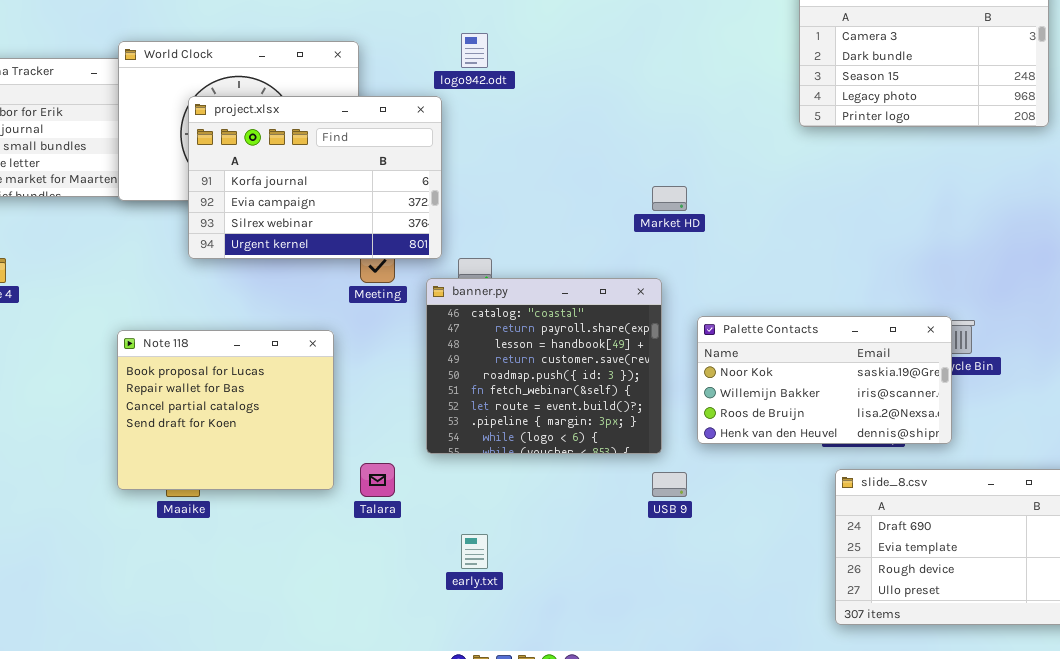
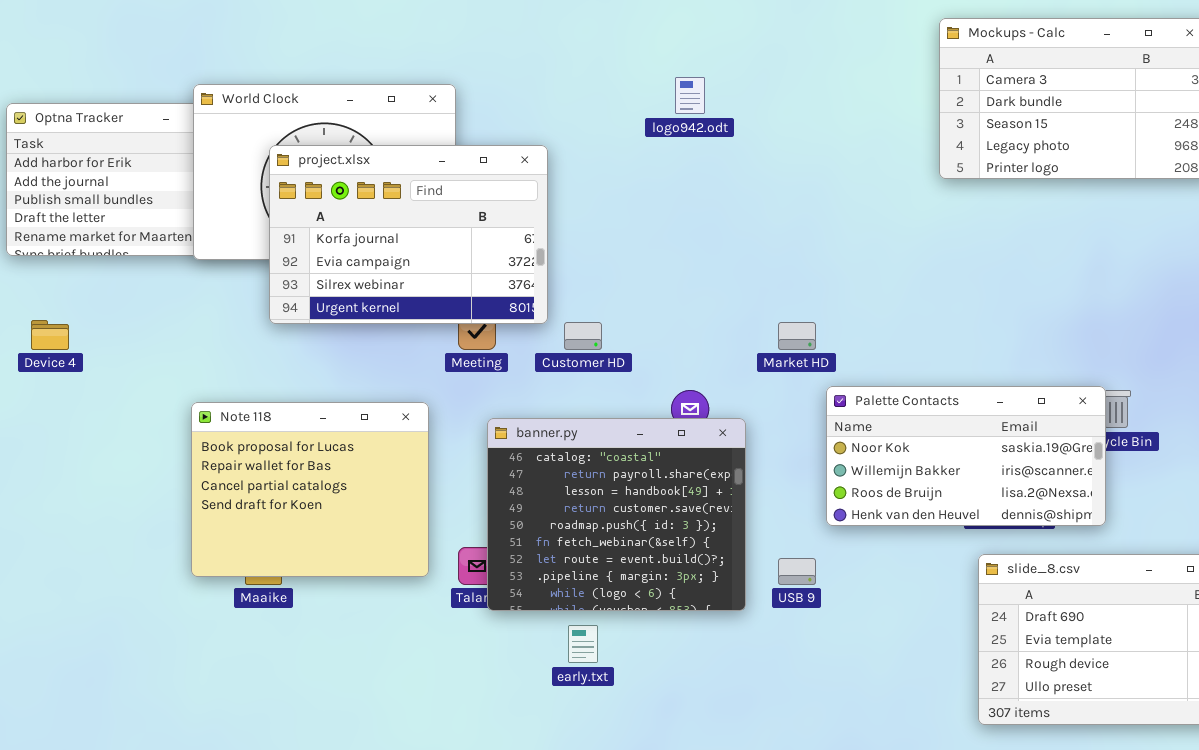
logo942.odt: [461,33,488,68] -> [675,77,705,114], moved
Market HD: [652,186,687,211] -> [778,322,816,350], moved
banner.py: [426,278,662,454] -> [487,418,746,611], moved

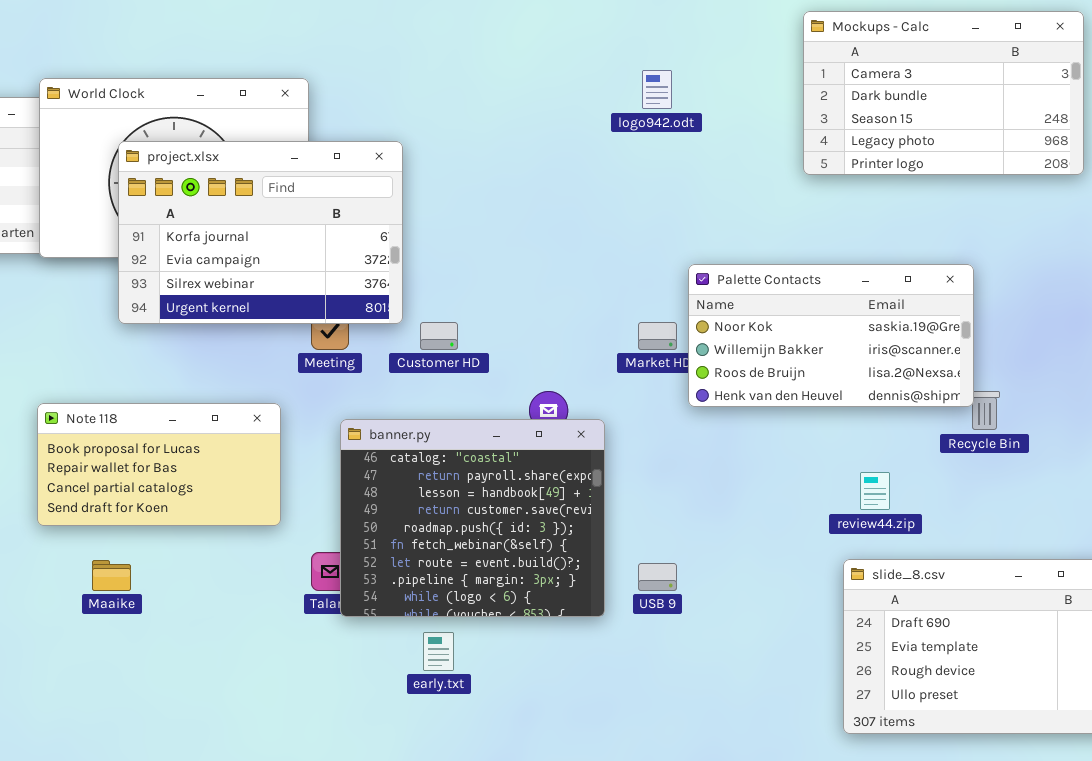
logo942.odt: [675,77,705,114] -> [642,70,672,109], moved
Palette Contacts: [826,386,1106,526] -> [688,264,974,407], moved
Note 118: [191,402,429,577] -> [37,403,281,526], resized

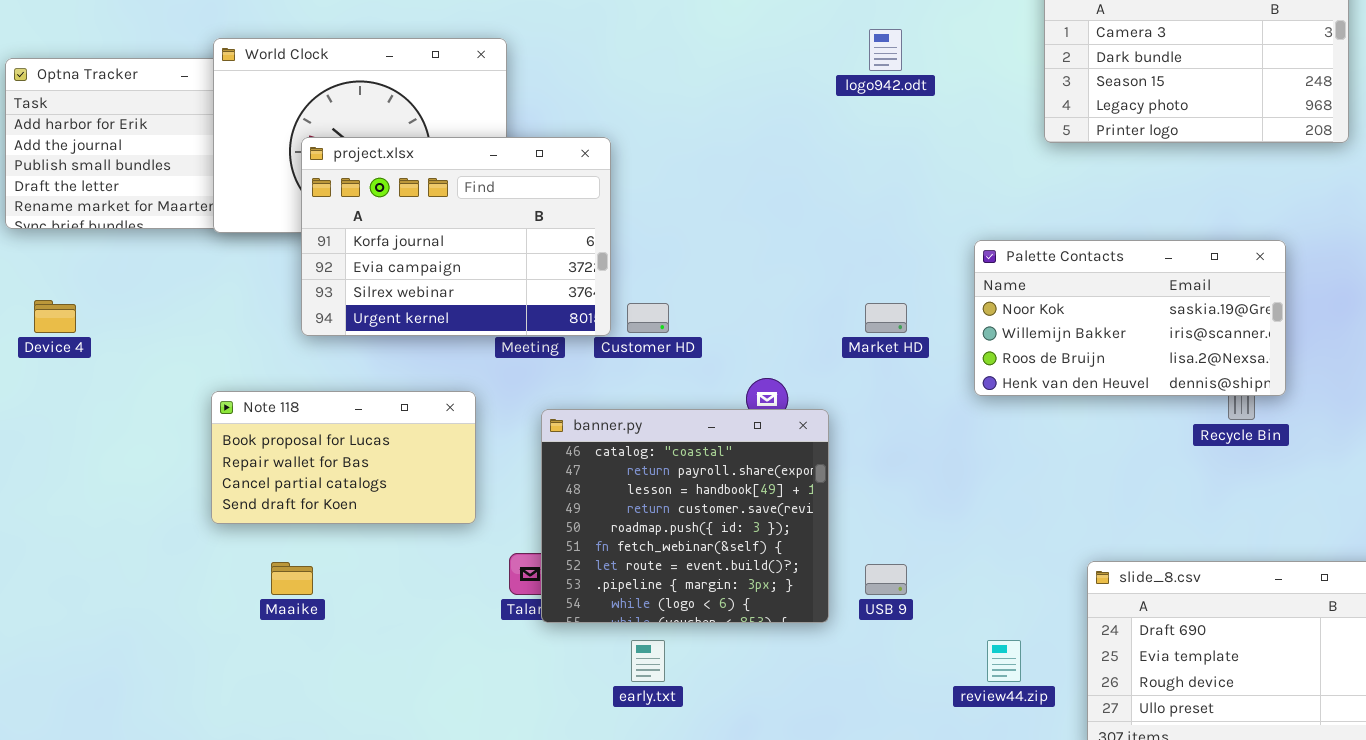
project.xlsx: [118,141,403,324] -> [301,137,611,336], moved
Palette Contacts: [688,264,974,407] -> [974,240,1286,396], moved
review44.zip: [860,472,890,510] -> [987,640,1021,682], moved

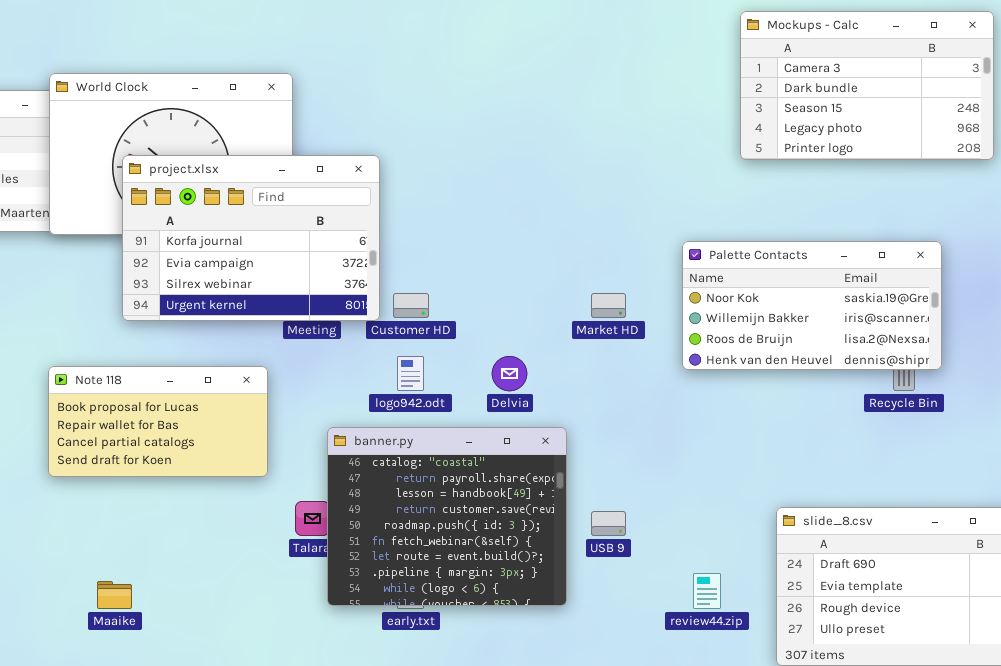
logo942.odt: [869,29,902,71] -> [397,356,424,391], moved
banner.py: [541,409,829,623] -> [327,427,567,606], moved
Maaike: [271,562,313,595] -> [97,581,132,609], moved

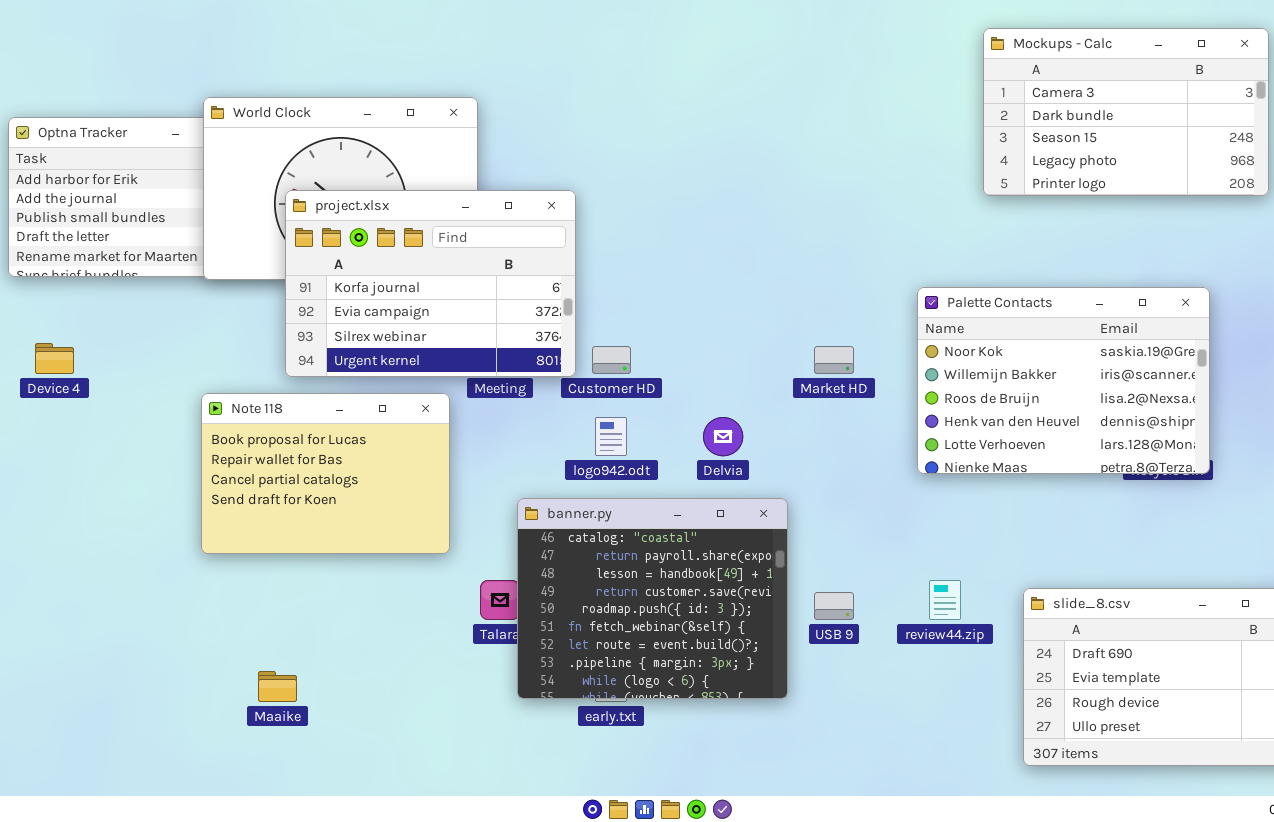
Palette Contacts: [682,241,942,370] -> [917,287,1210,474], resized
Note 118: [48,366,268,477] -> [201,393,450,554], resized
review44.zip: [693,573,721,609] -> [929,580,961,620], moved

